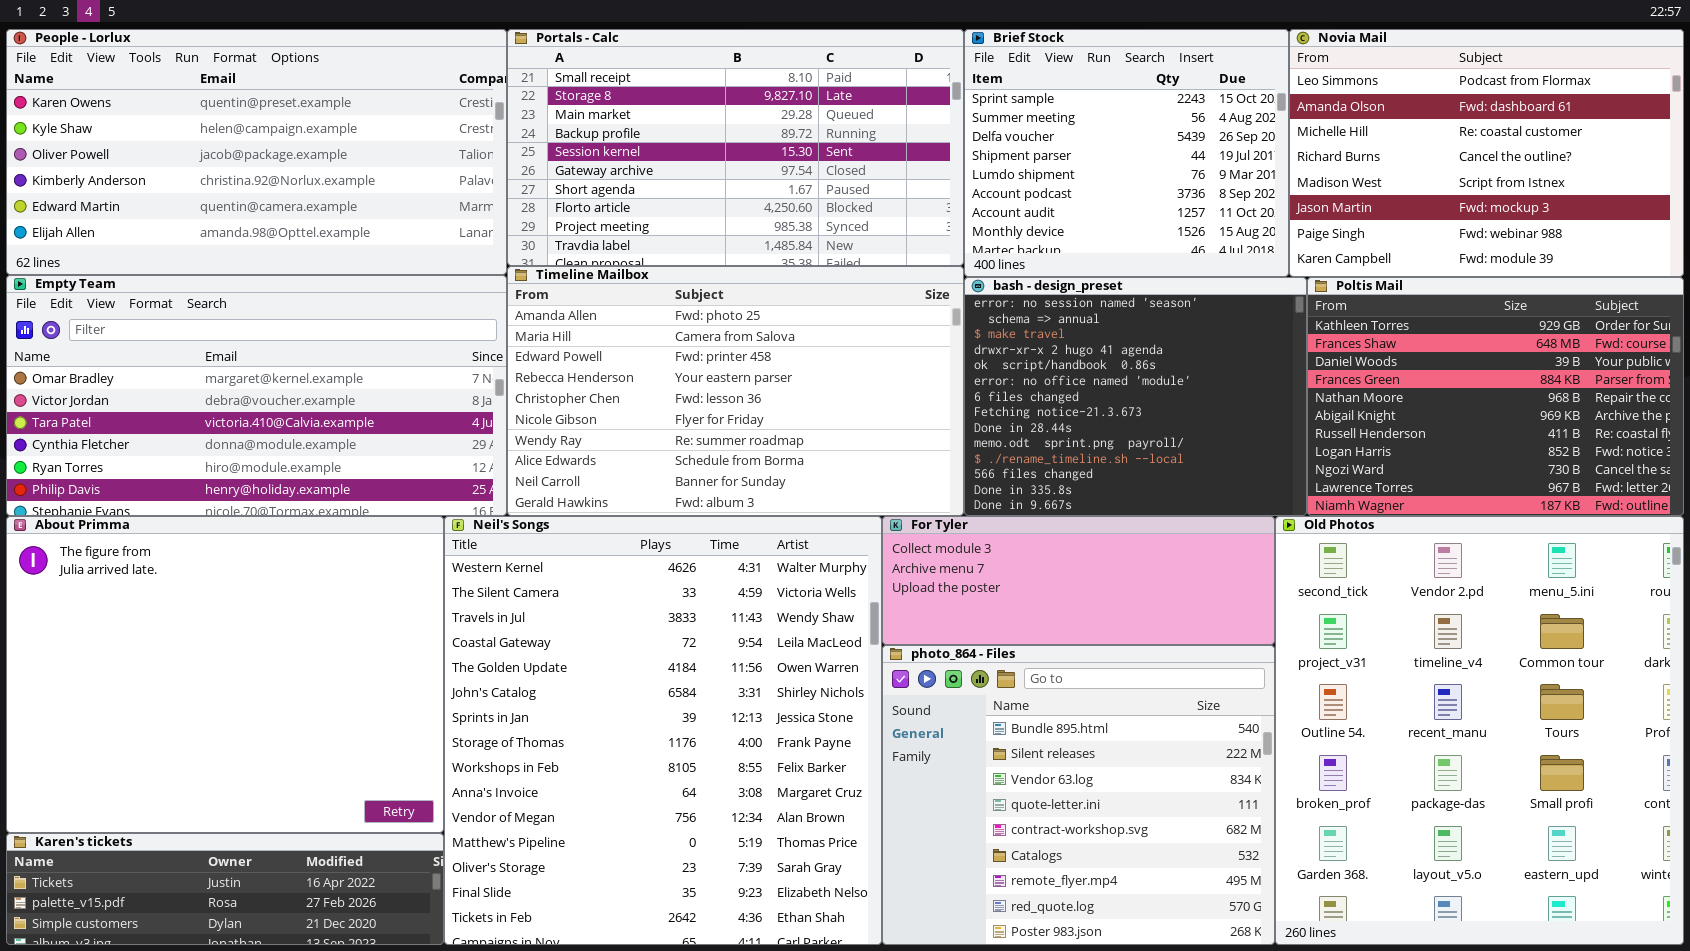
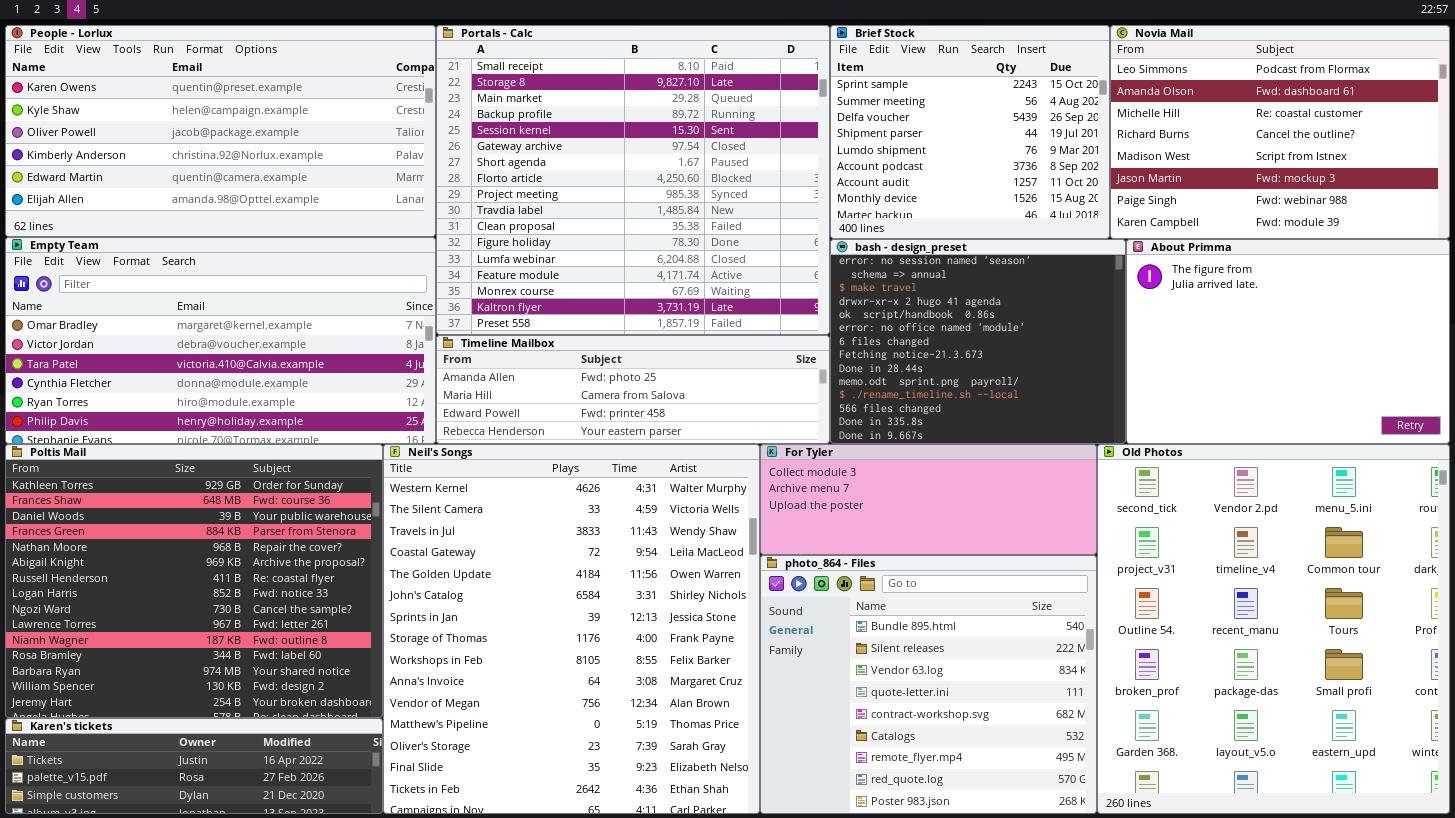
Portals - Calc: [507,29,964,266] -> [436,25,830,335], resized
Timeline Mailbox: [507,266,964,516] -> [436,335,830,444], resized
Poltis Mail: [1307,277,1684,516] -> [5,444,383,718], moved, resized
About Primma: [6,516,444,833] -> [1126,239,1450,444], moved, resized

